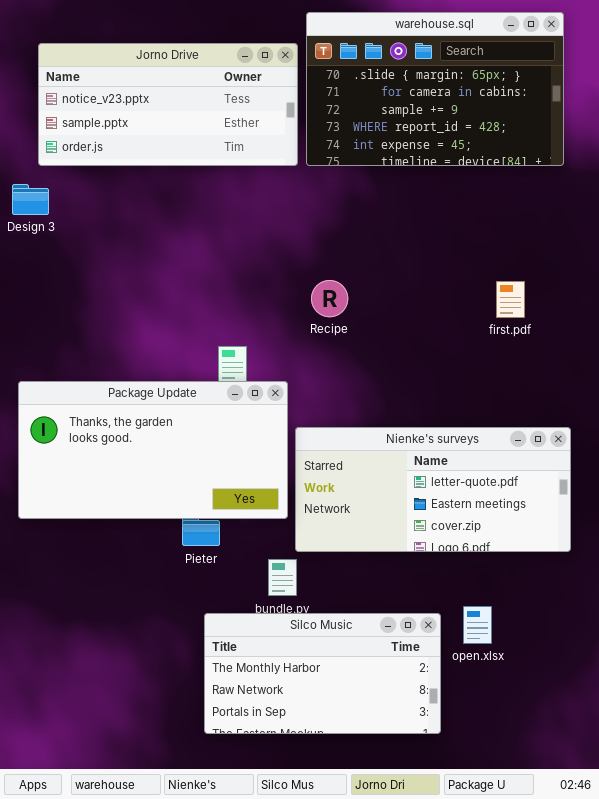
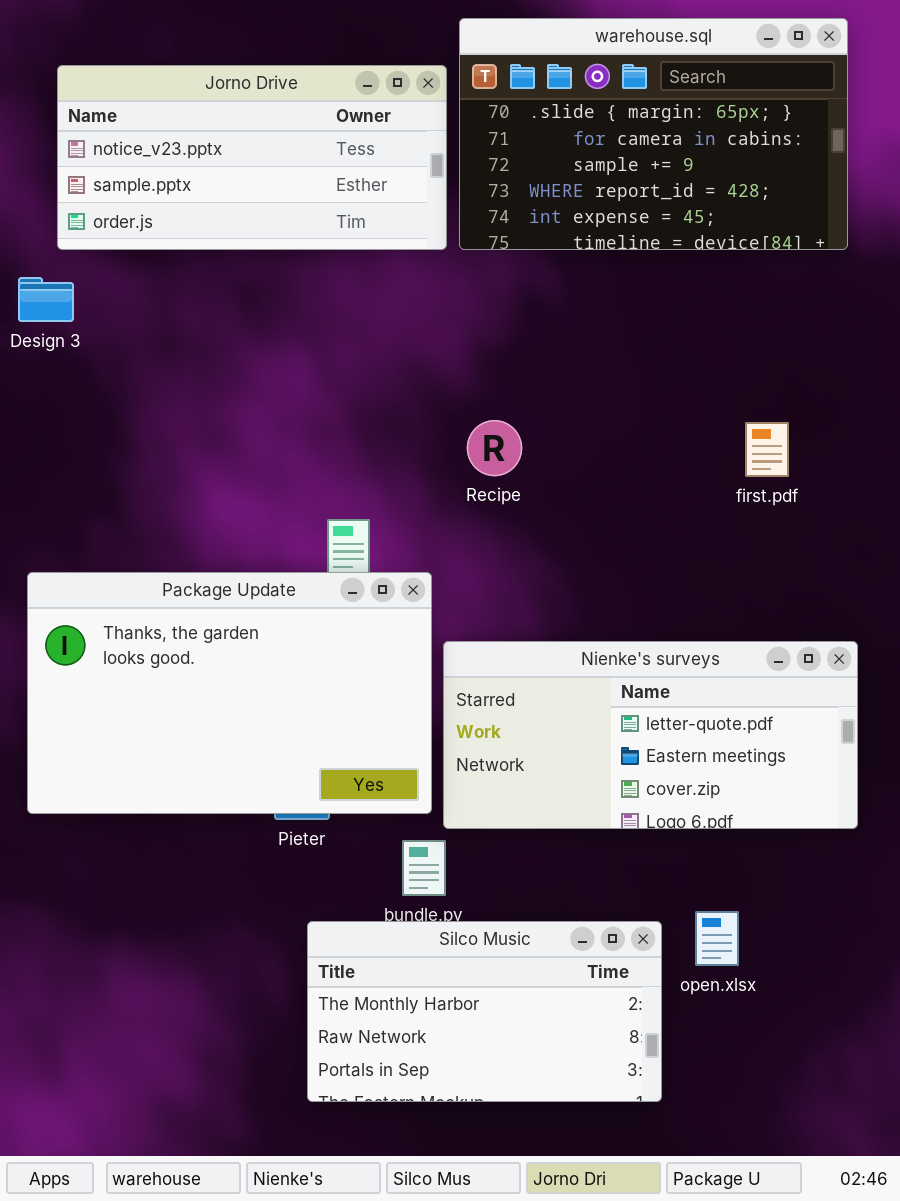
Package Update: [18,381,288,519] -> [27,572,432,814], resized

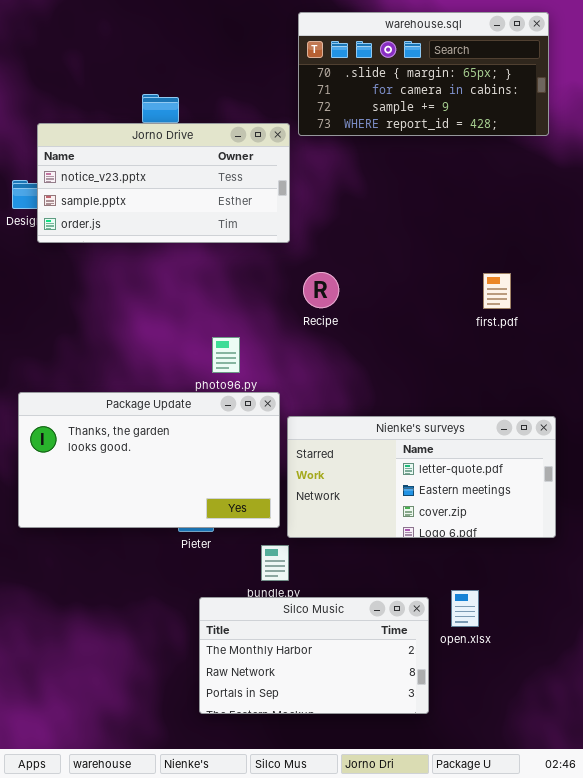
warehouse.sql: [459,18,848,250] -> [298,12,549,136], resized
Jorno Drive: [57,65,447,250] -> [37,123,290,243], moved
Package Update: [27,572,432,814] -> [18,392,280,528], resized

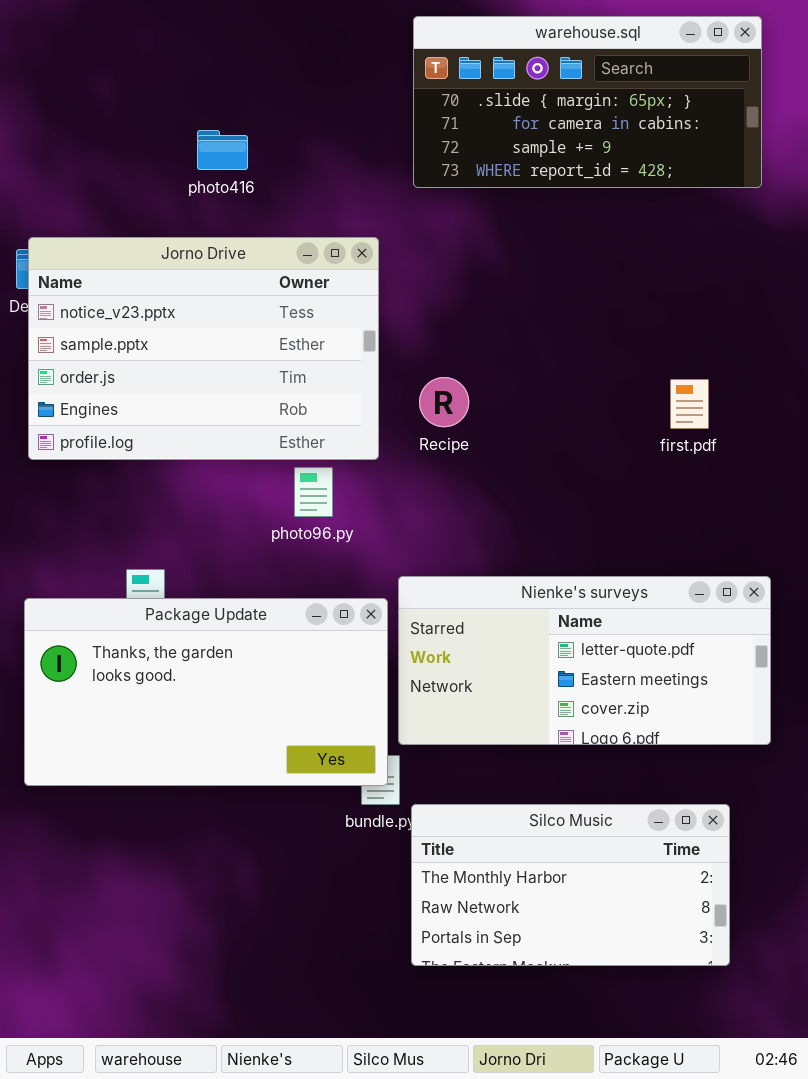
Jorno Drive: [37,123,290,243] -> [28,237,379,460], moved, resized
Package Update: [18,392,280,528] -> [24,598,388,786], moved
Silco Music: [199,597,429,714] -> [411,804,730,966], moved

